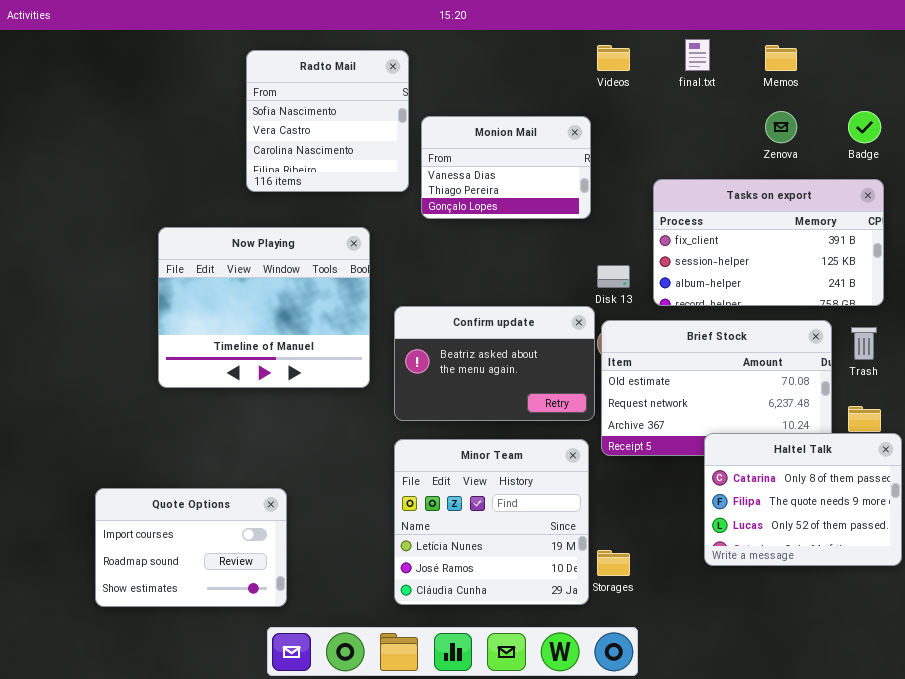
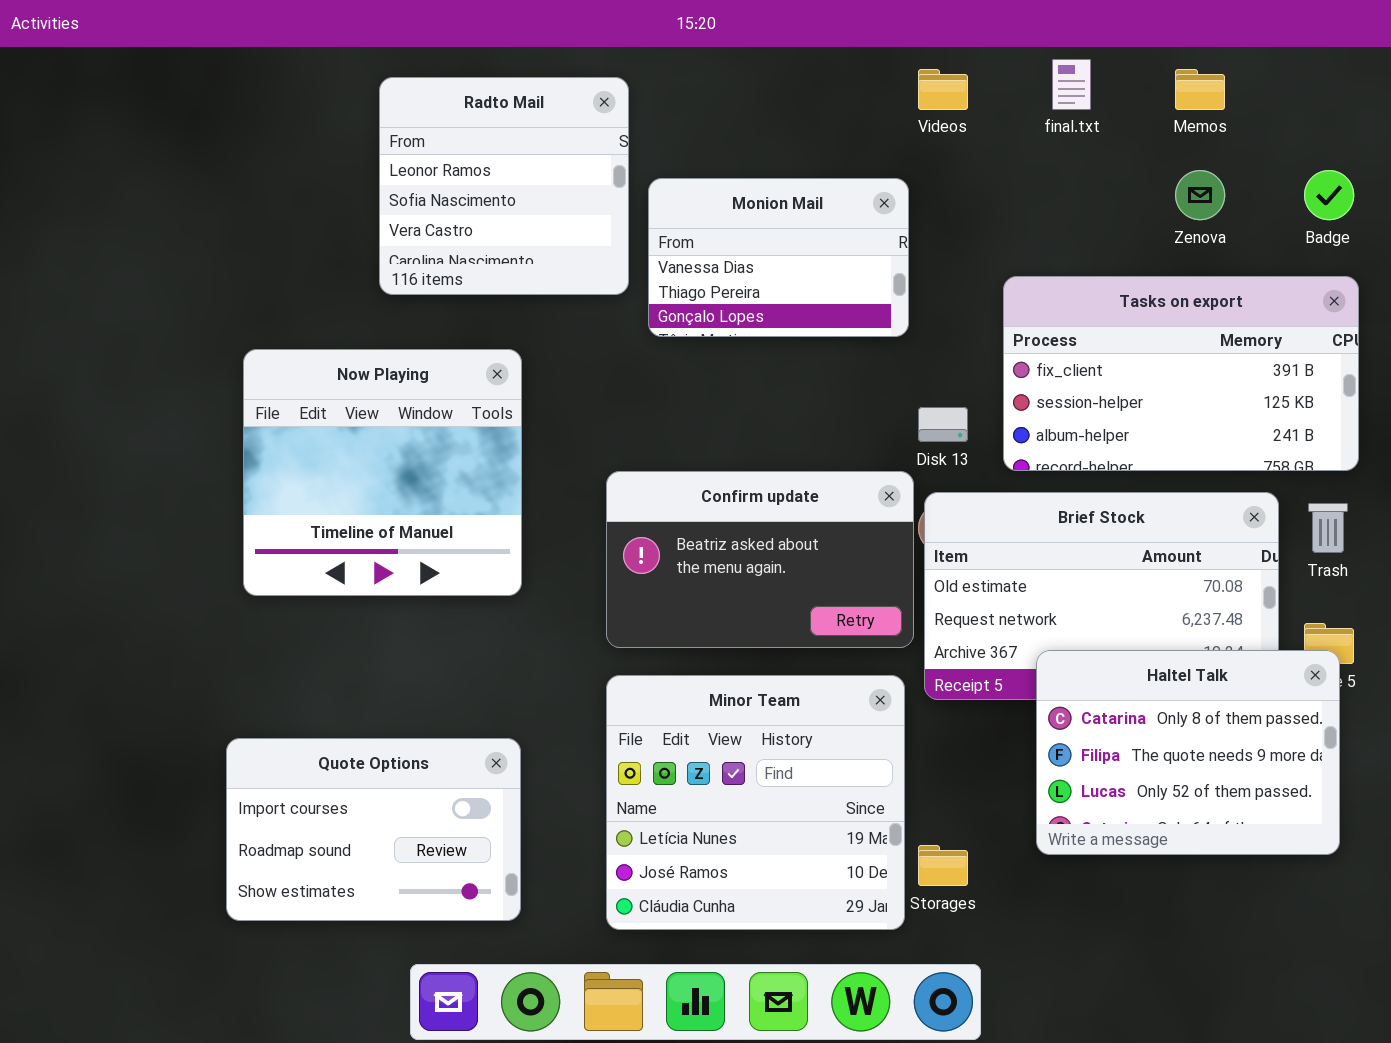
Radto Mail: [246,50,409,192] -> [379,77,629,295], scrolled up 1 row
Now Playing: [158,227,370,388] -> [243,349,522,596], resized
Haltel Talk: [704,433,902,566] -> [1036,650,1340,855], moved
Quote Options: [95,488,287,607] -> [226,738,521,921], moved

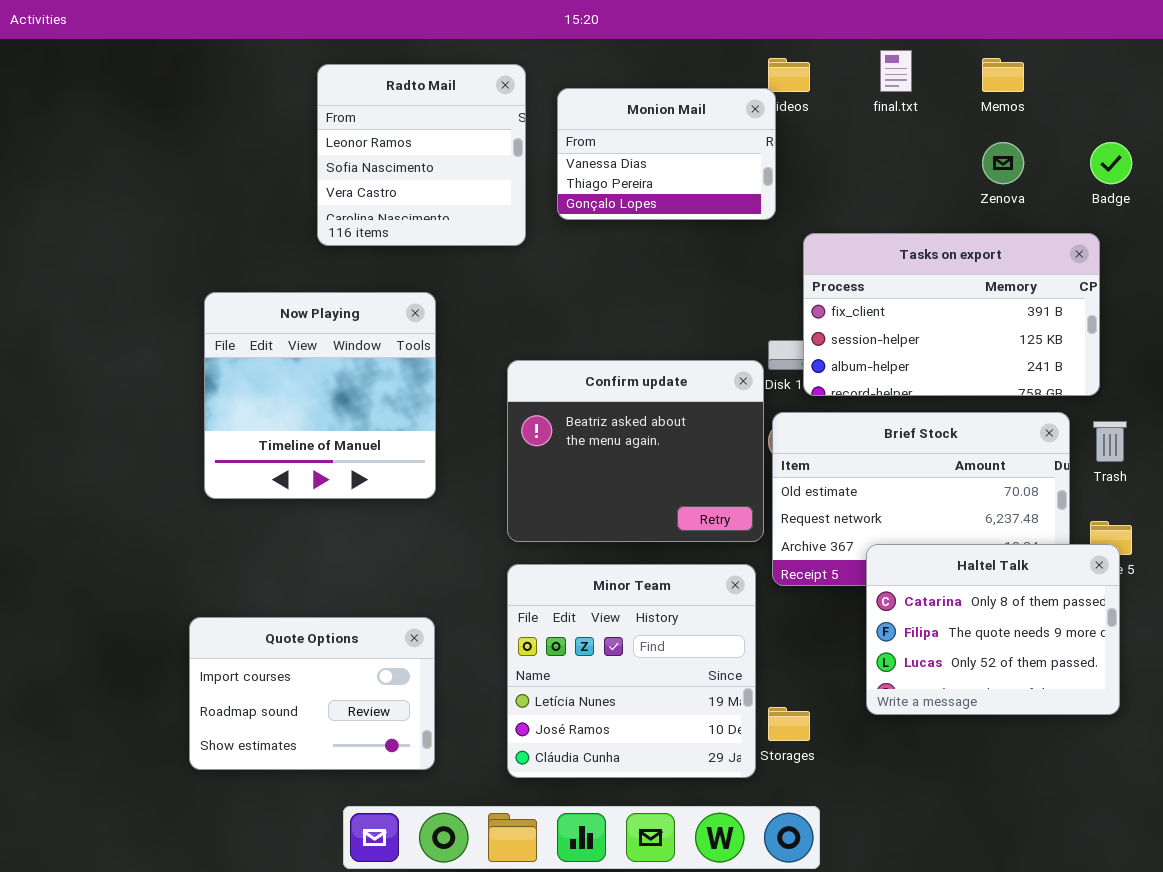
Monion Mail: [648,178,909,337] -> [557,88,776,220], moved
Tasks on export: [1003,276,1359,471] -> [803,233,1100,396], moved
Confirm update: [606,471,914,648] -> [507,360,764,542], resized

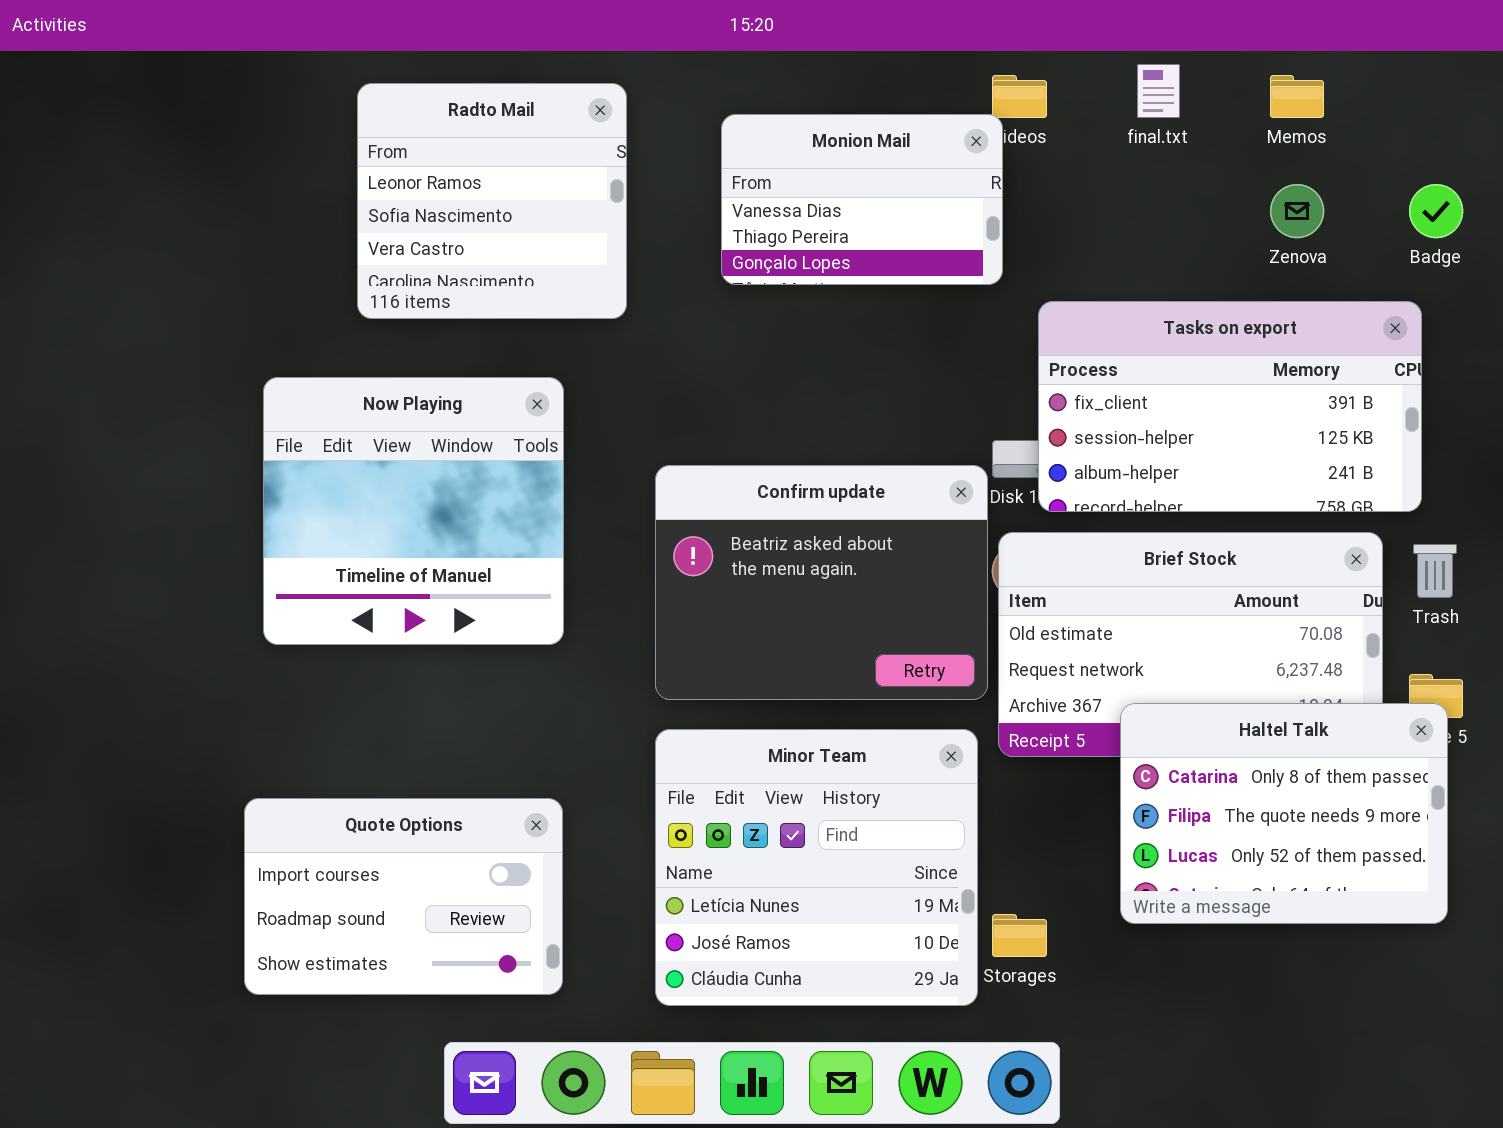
Radto Mail: [317,64,526,246] -> [357,83,627,319], moved

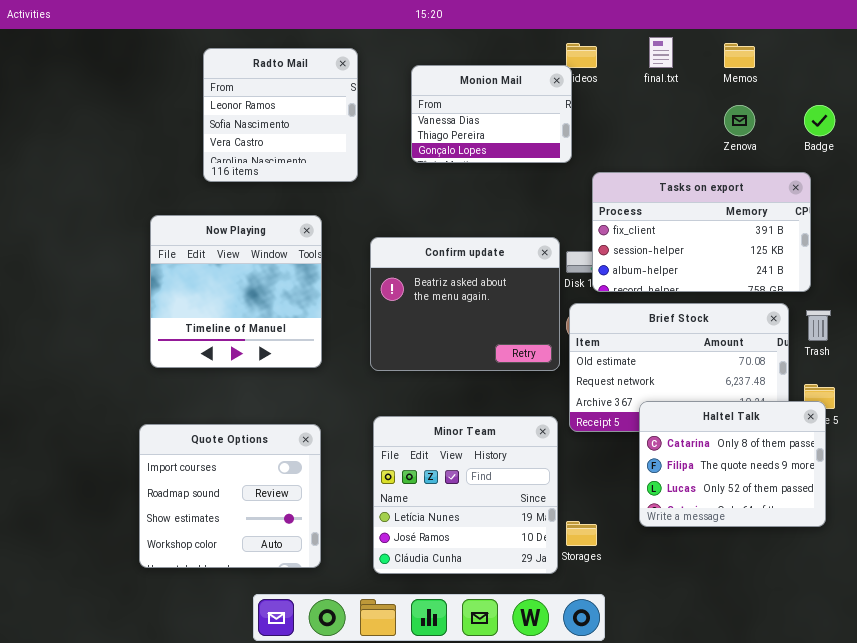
Confirm update: [655,465,988,700] -> [370,237,560,371], moved
Quote Options: [244,798,563,995] -> [139,424,321,568], resized

